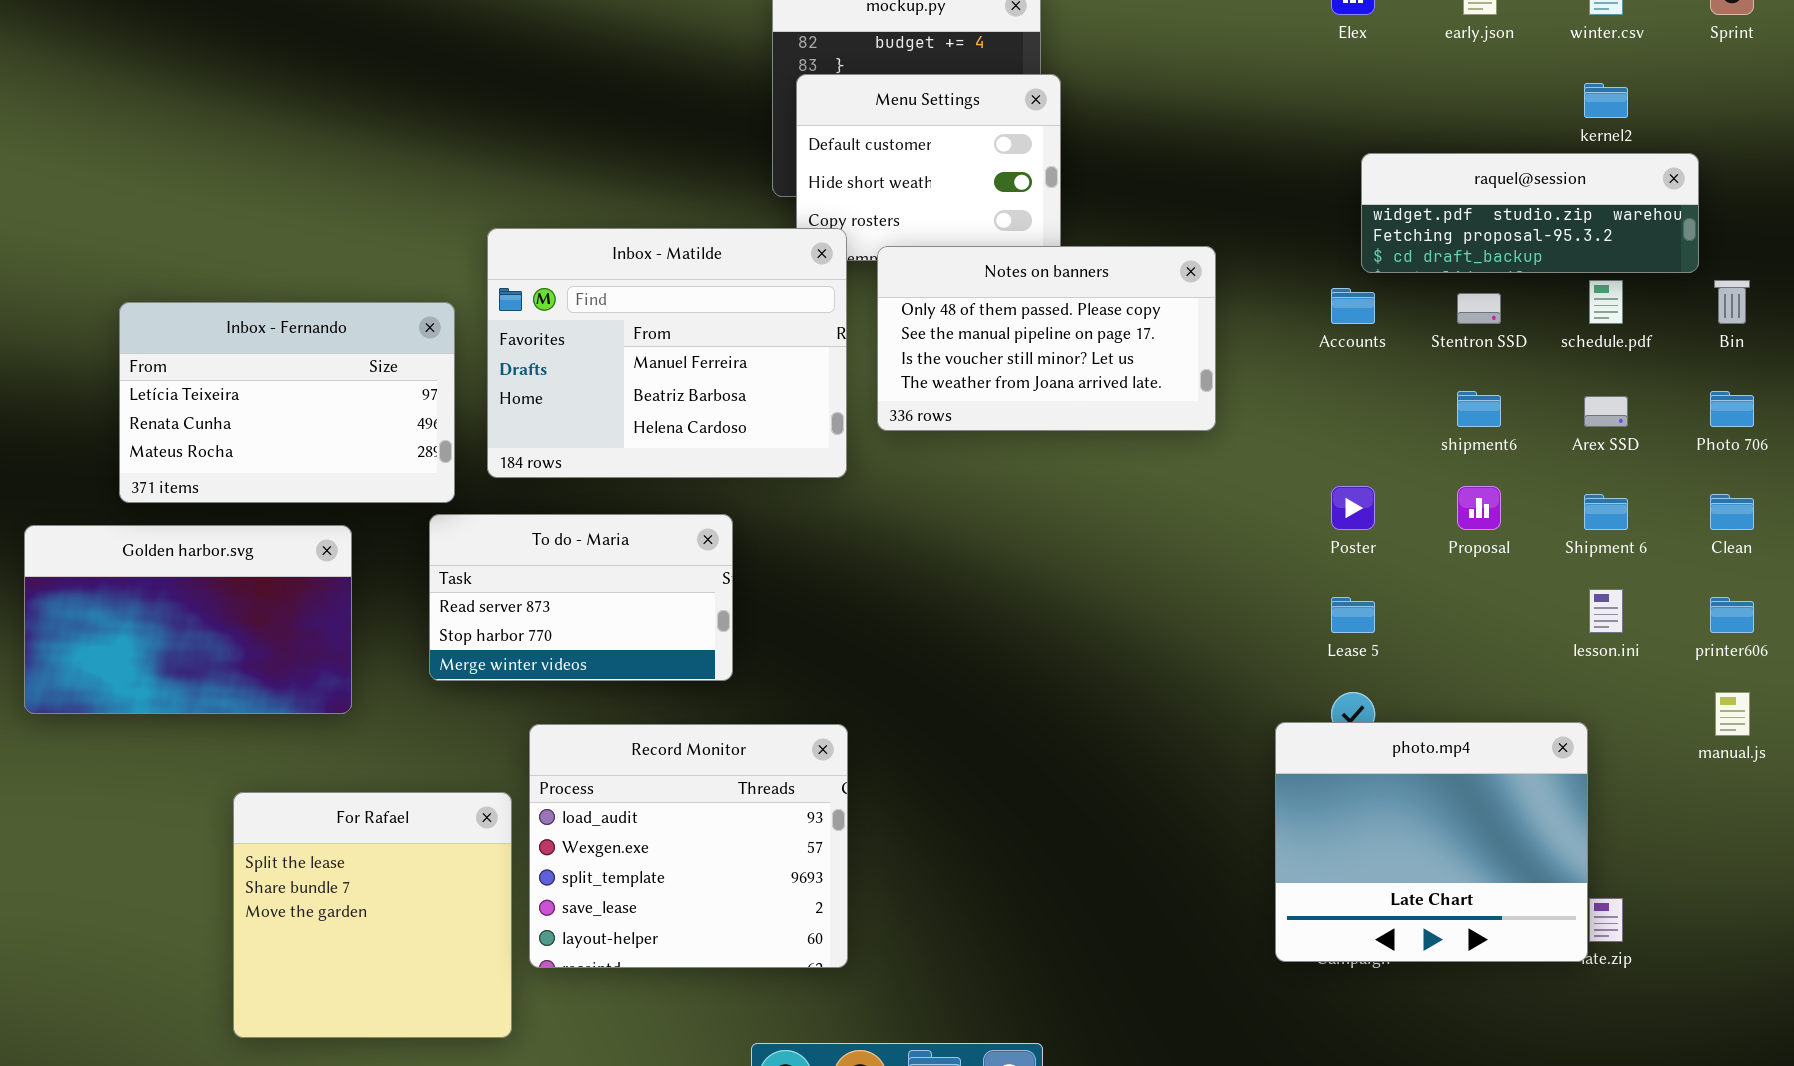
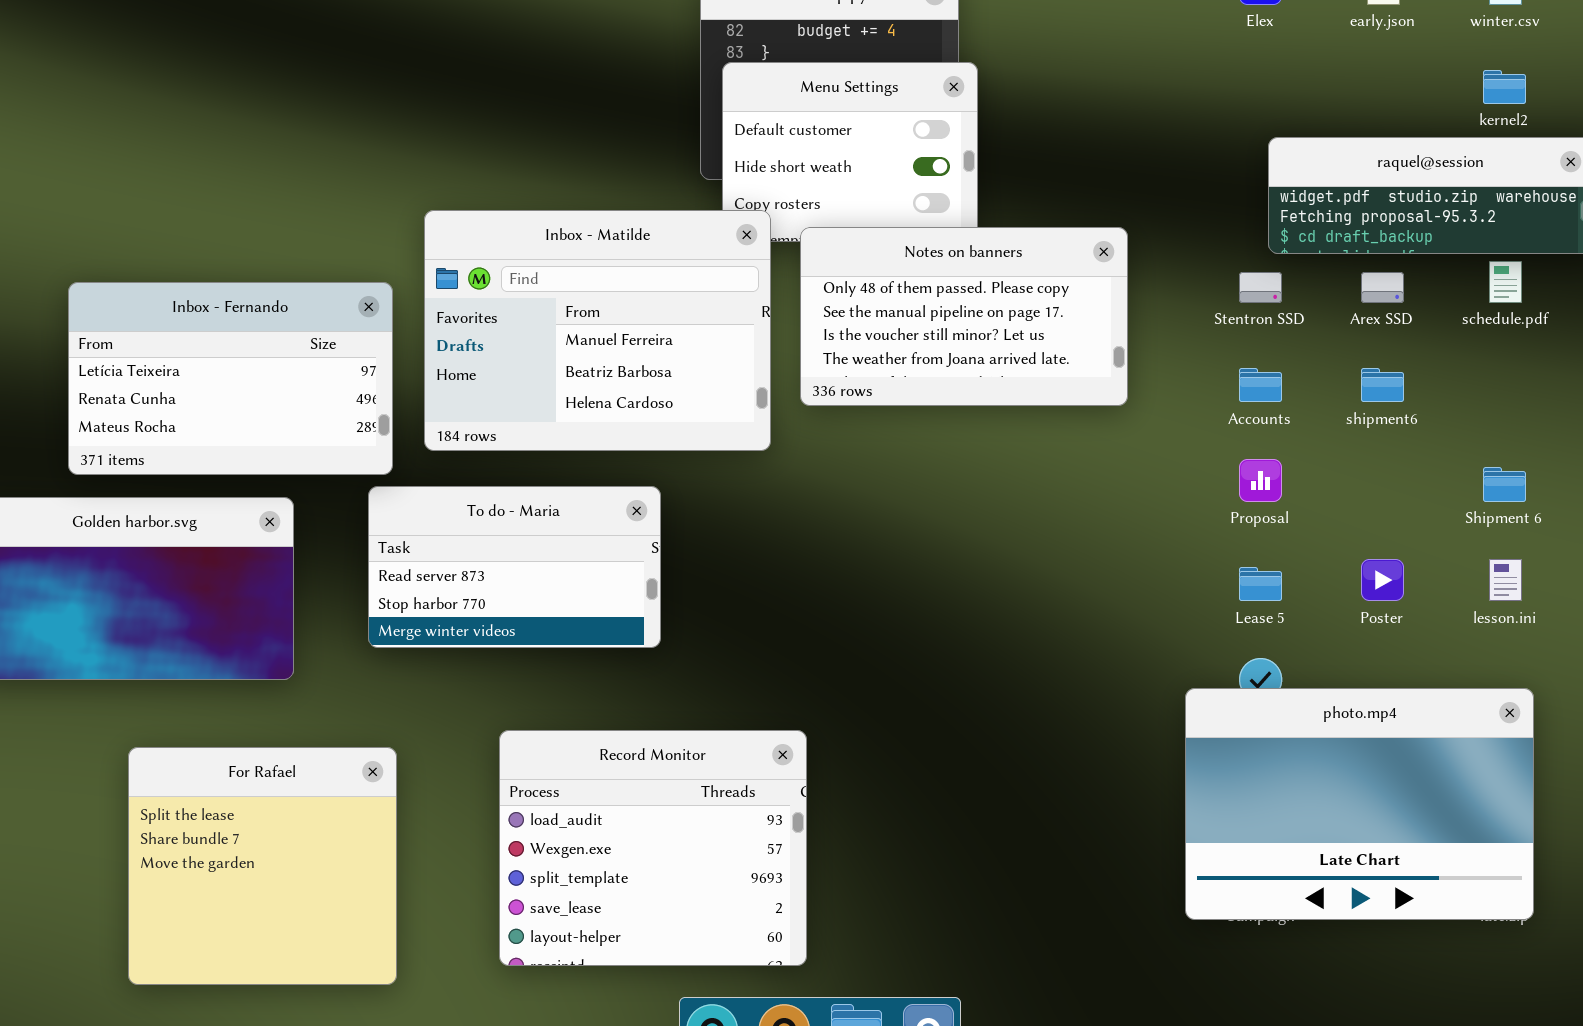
Accounts: [1331,288,1375,324] -> [1239,368,1282,402], moved
Stentron SSD: [1457,293,1501,324] -> [1239,272,1282,303], moved
Arex SSD: [1584,396,1628,427] -> [1361,272,1404,303], moved
Poster: [1331,486,1375,530] -> [1361,559,1404,601], moved
Proposal: [1457,486,1501,530] -> [1239,459,1282,502], moved
photo.mp4: [1275,722,1588,962] -> [1185,688,1534,920], resized
Record Monitor: [529,724,848,968] -> [499,730,807,966], moved
For Rafael: [233,792,512,1038] -> [128,747,397,985], moved

